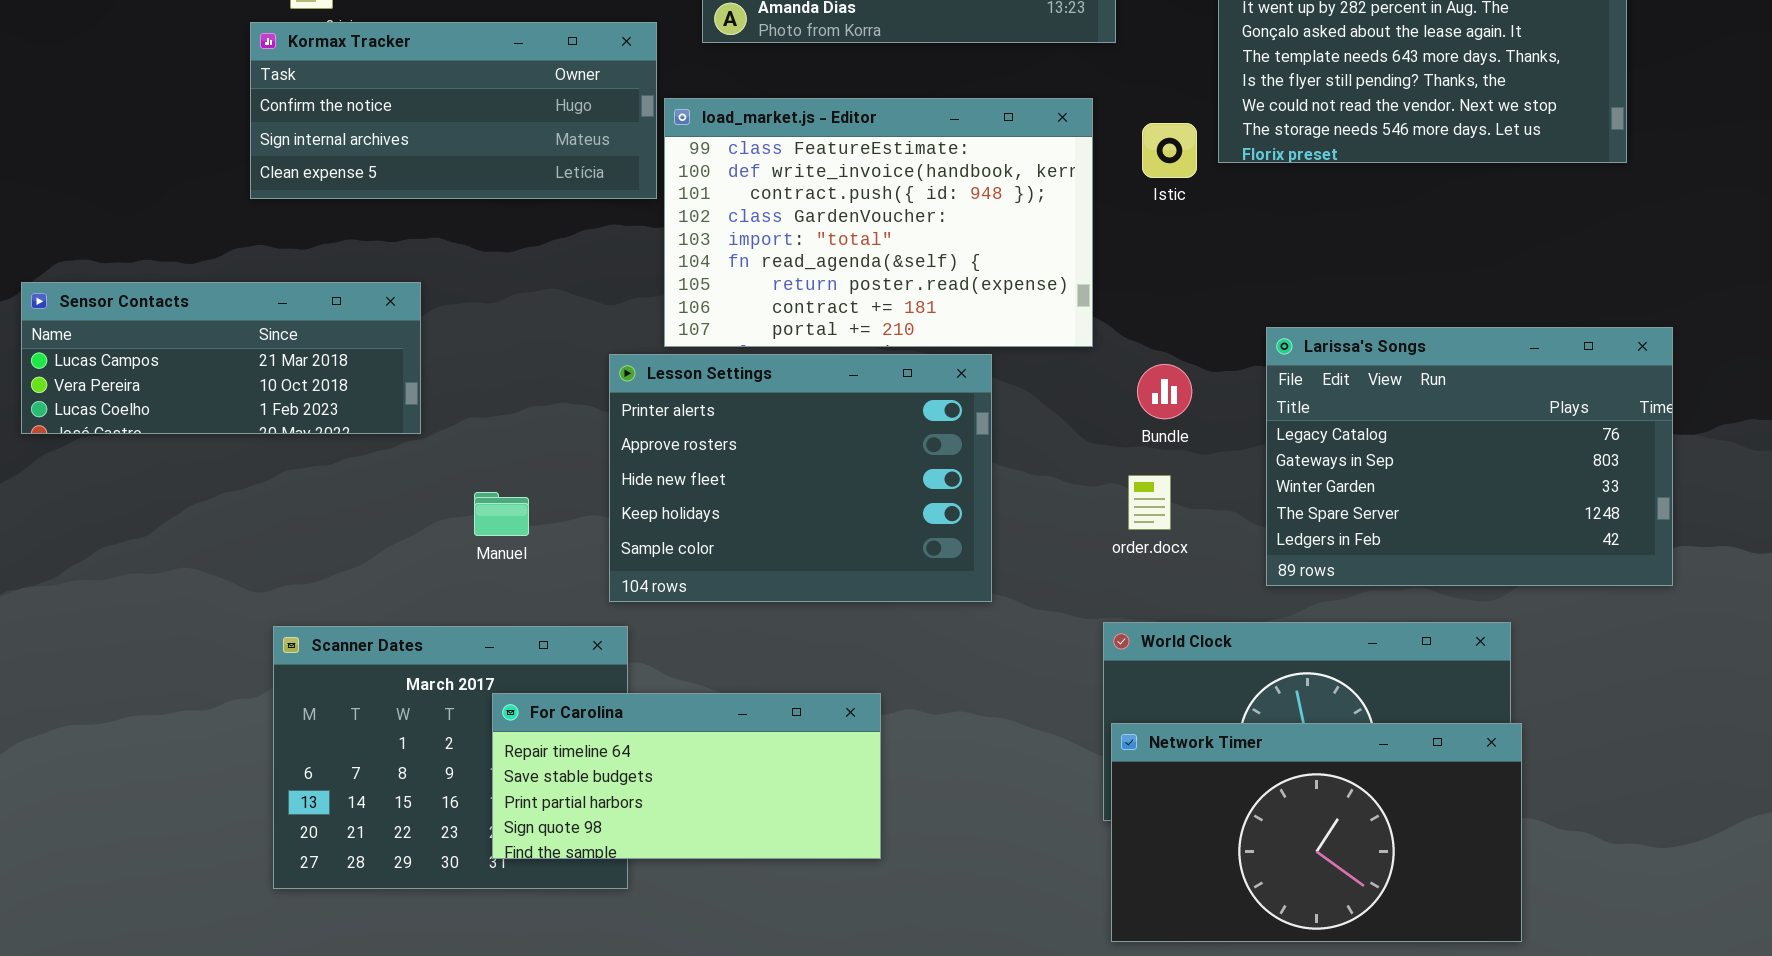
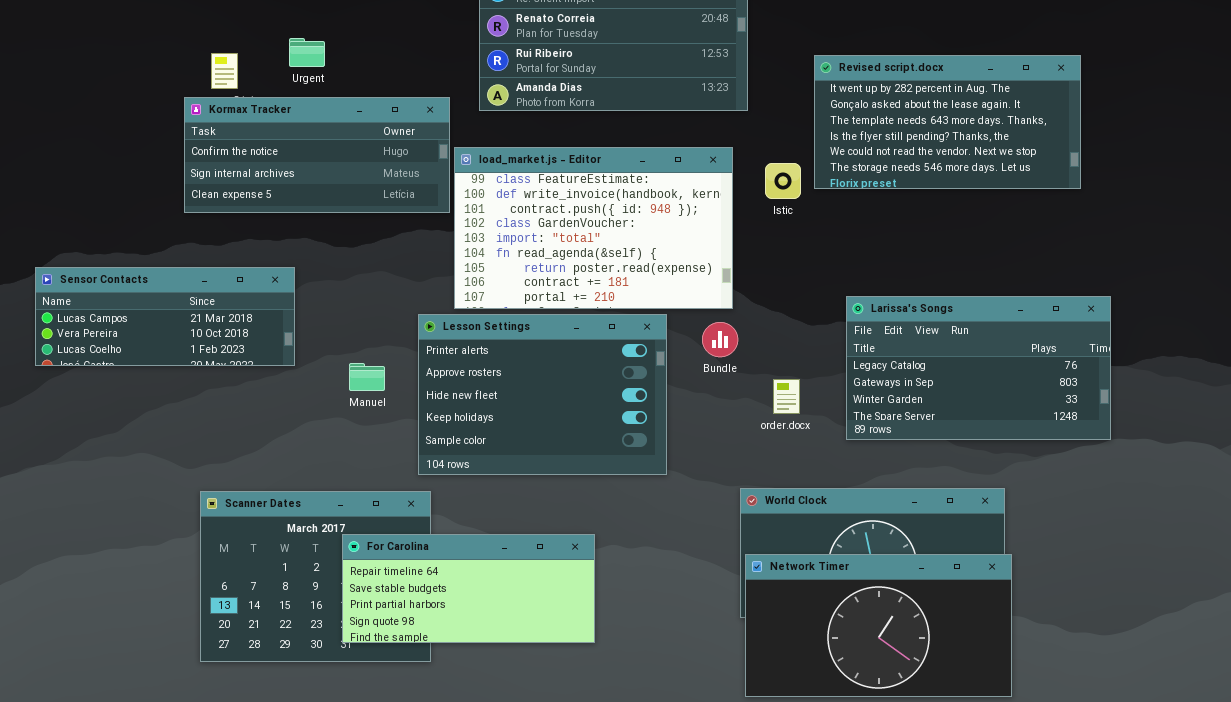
Larissa's Songs: [1266,327,1673,586] -> [846,296,1111,440], resized
Bundle: [1137,364,1192,419] -> [702,322,738,357], moved
order.docx: [1128,475,1171,530] -> [773,379,800,414], moved
Manuel: [474,492,529,536] -> [349,363,385,391], moved

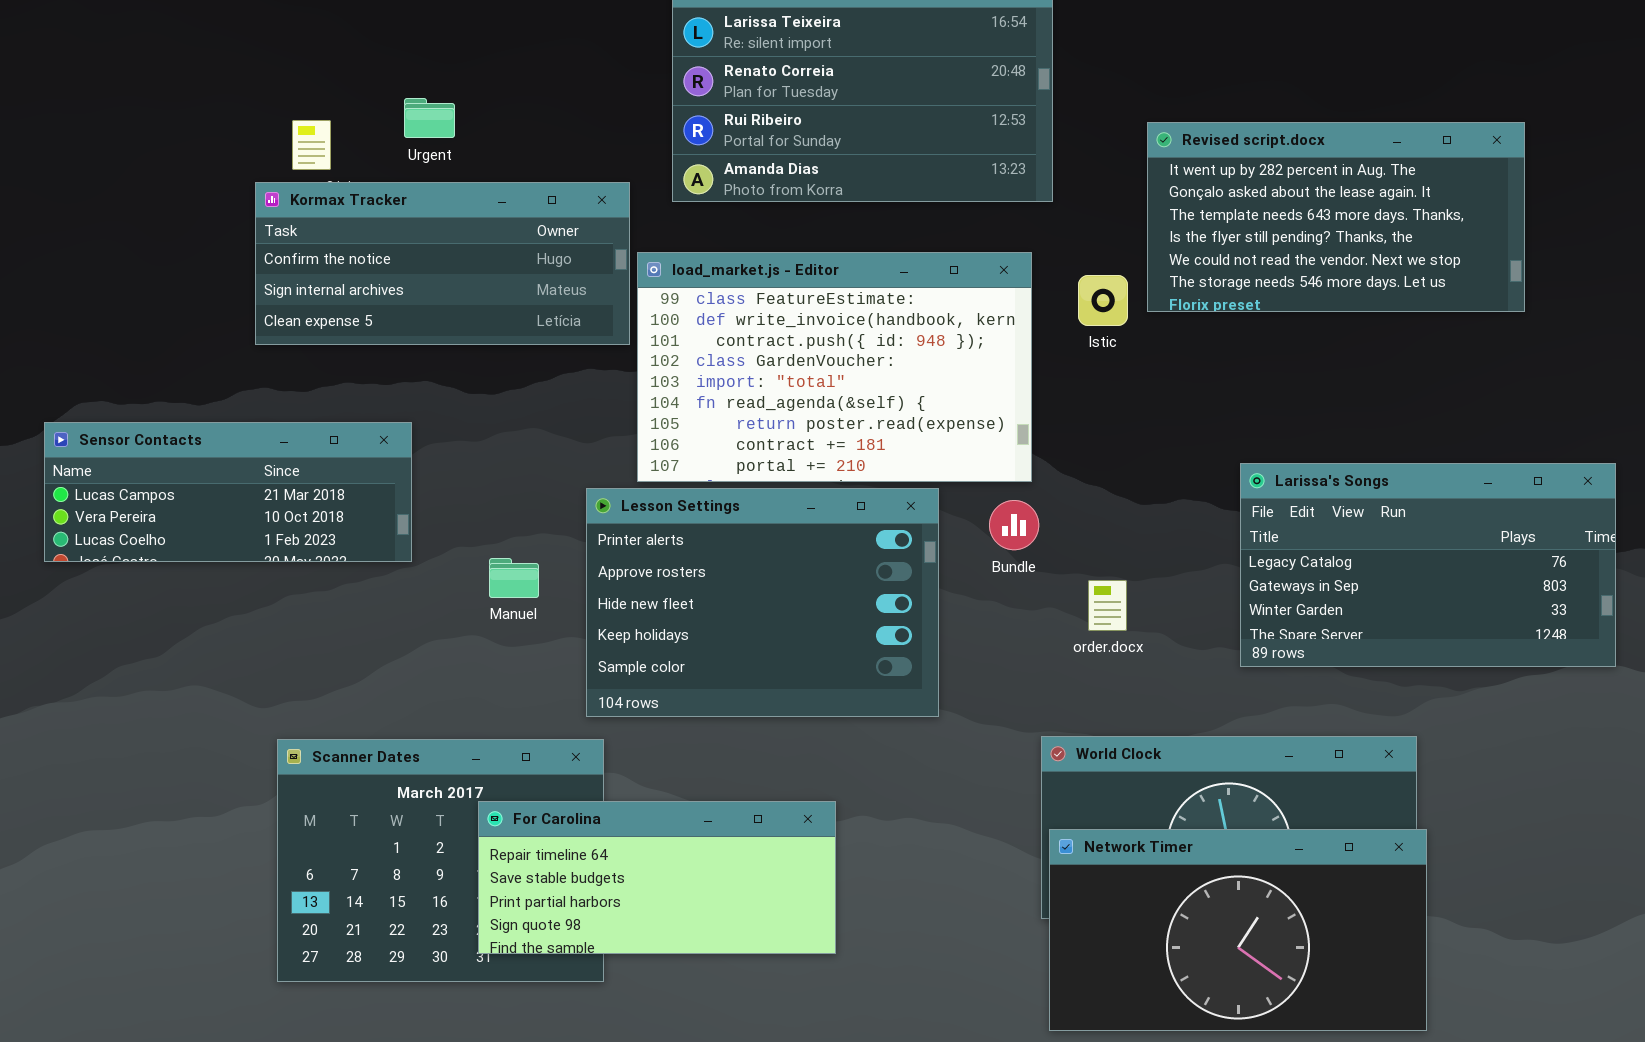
Larissa's Songs: [846,296,1111,440] -> [1240,463,1616,667], moved

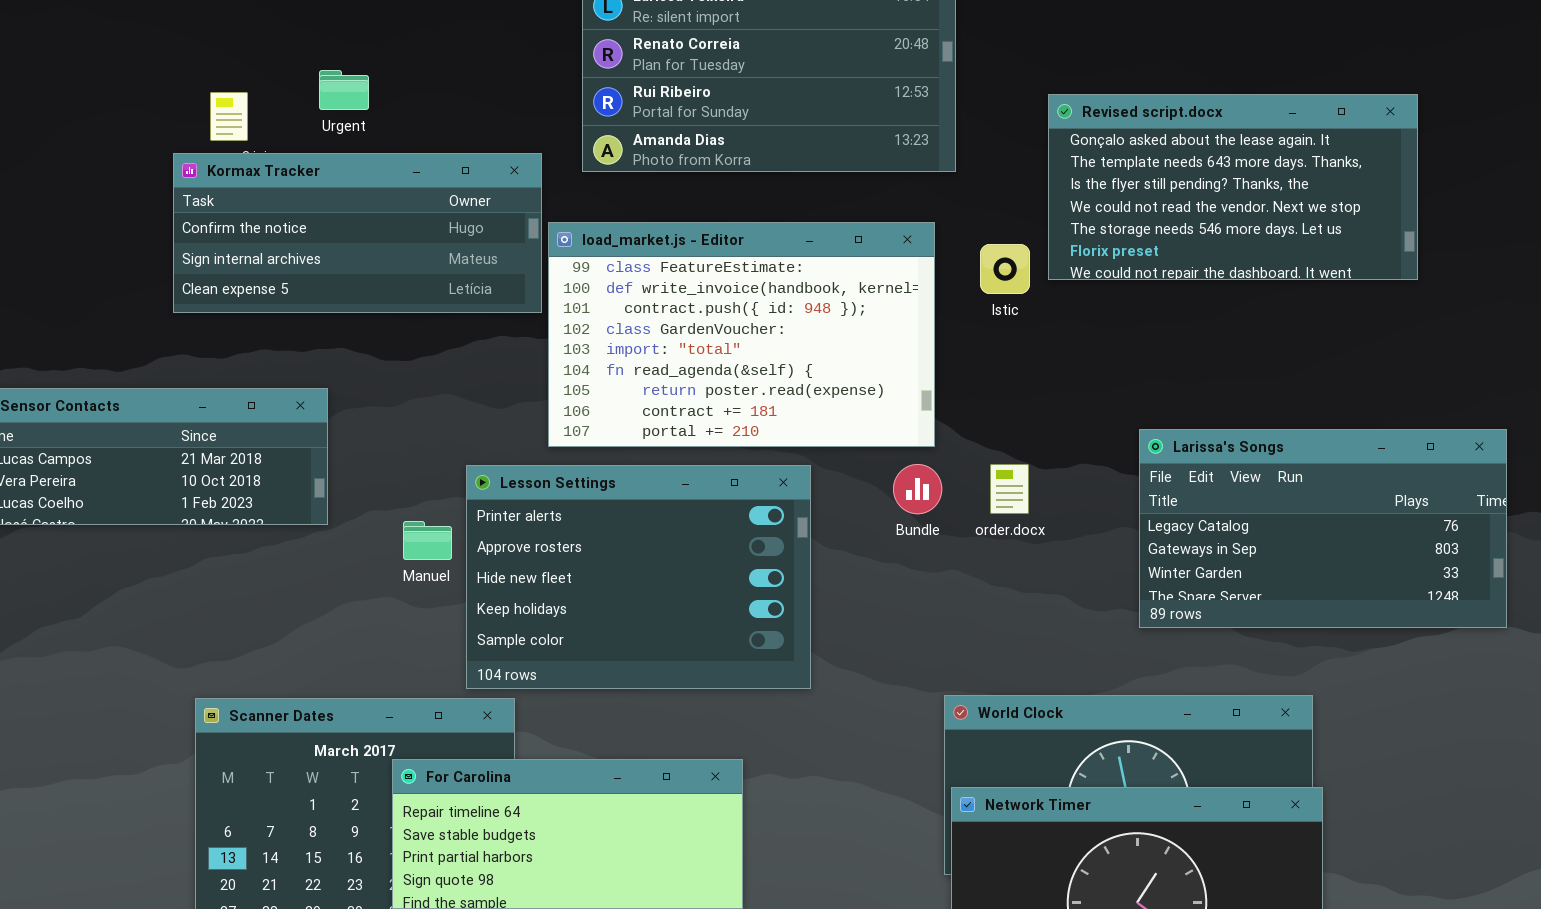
Revised script.docx: [1147,122,1525,312] -> [1048,94,1418,280], scrolled down 1 row
Lesson Settings: [586,488,939,717] -> [466,465,811,689], moved
order.docx: [1088,580,1127,631] -> [990,464,1029,514], moved

